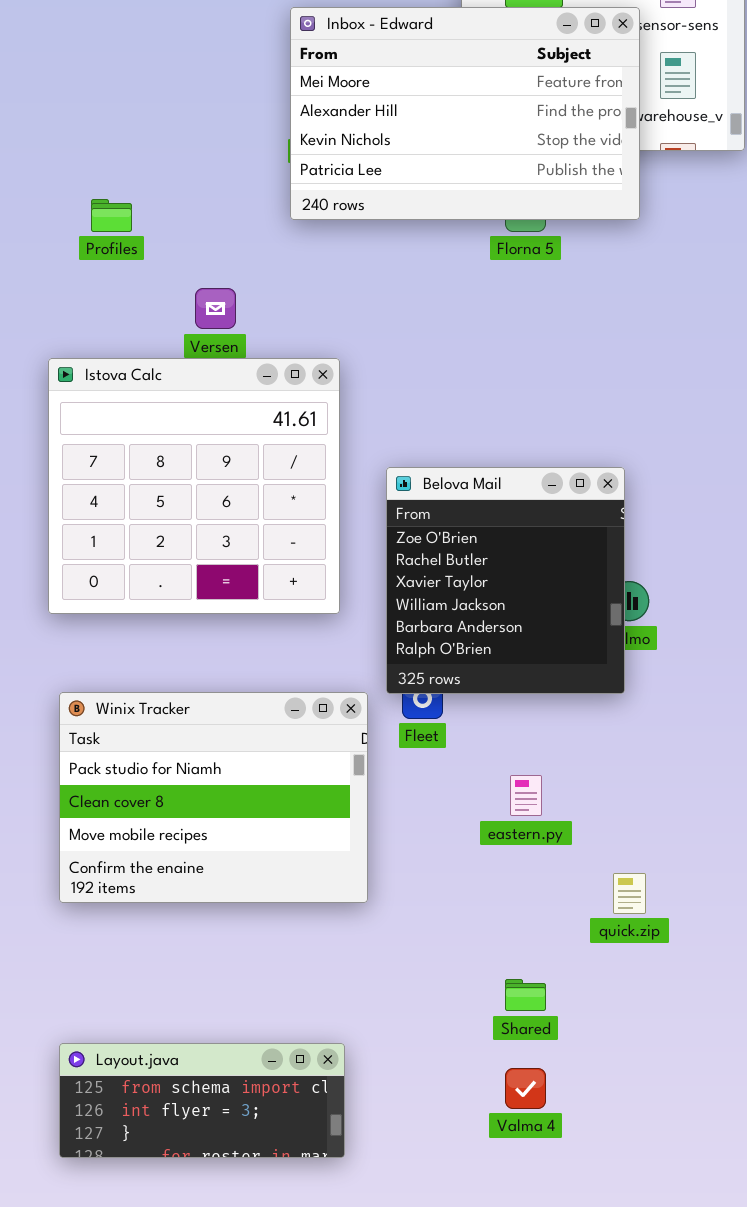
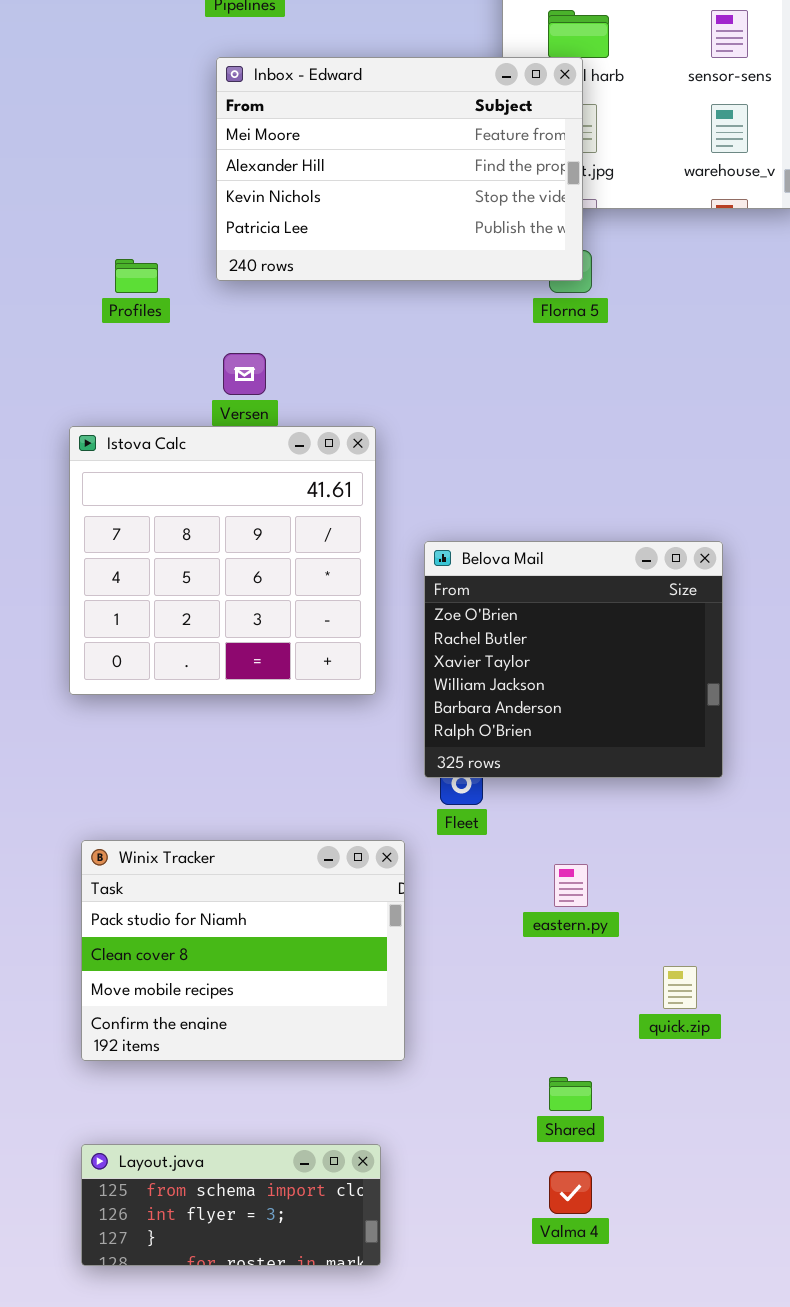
Inbox - Edward: [290,7,640,220] -> [216,57,583,281], moved
Belova Mail: [386,467,625,694] -> [424,541,723,778], resized
Winix Tracker: [59,692,368,903] -> [81,840,405,1061], moved

